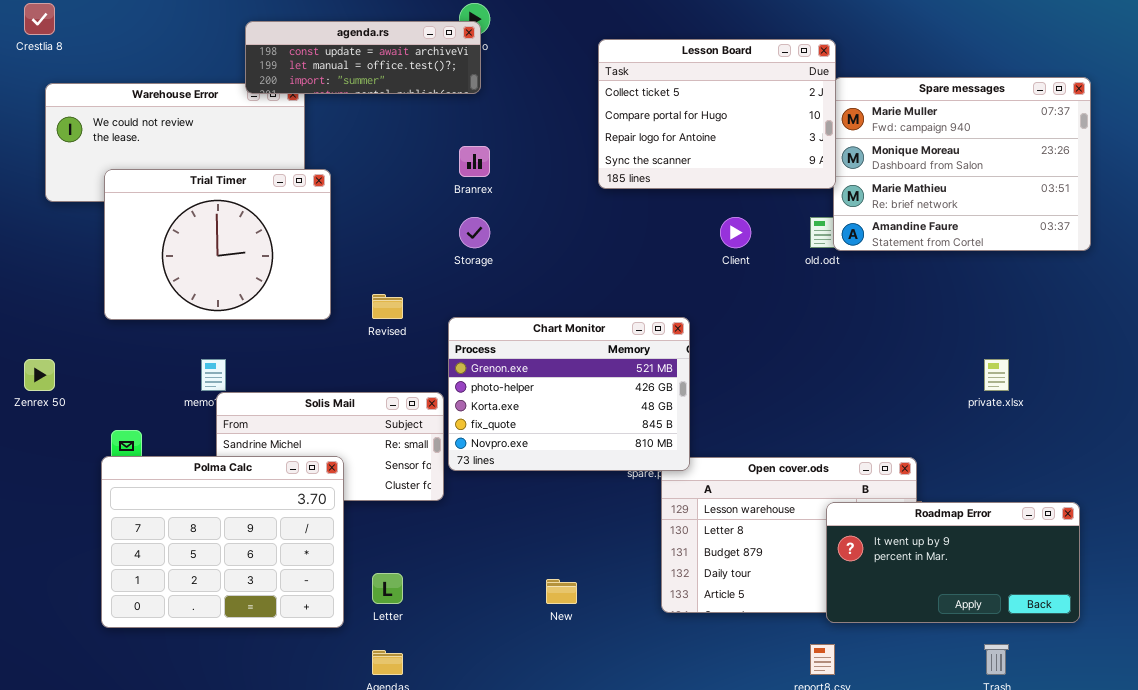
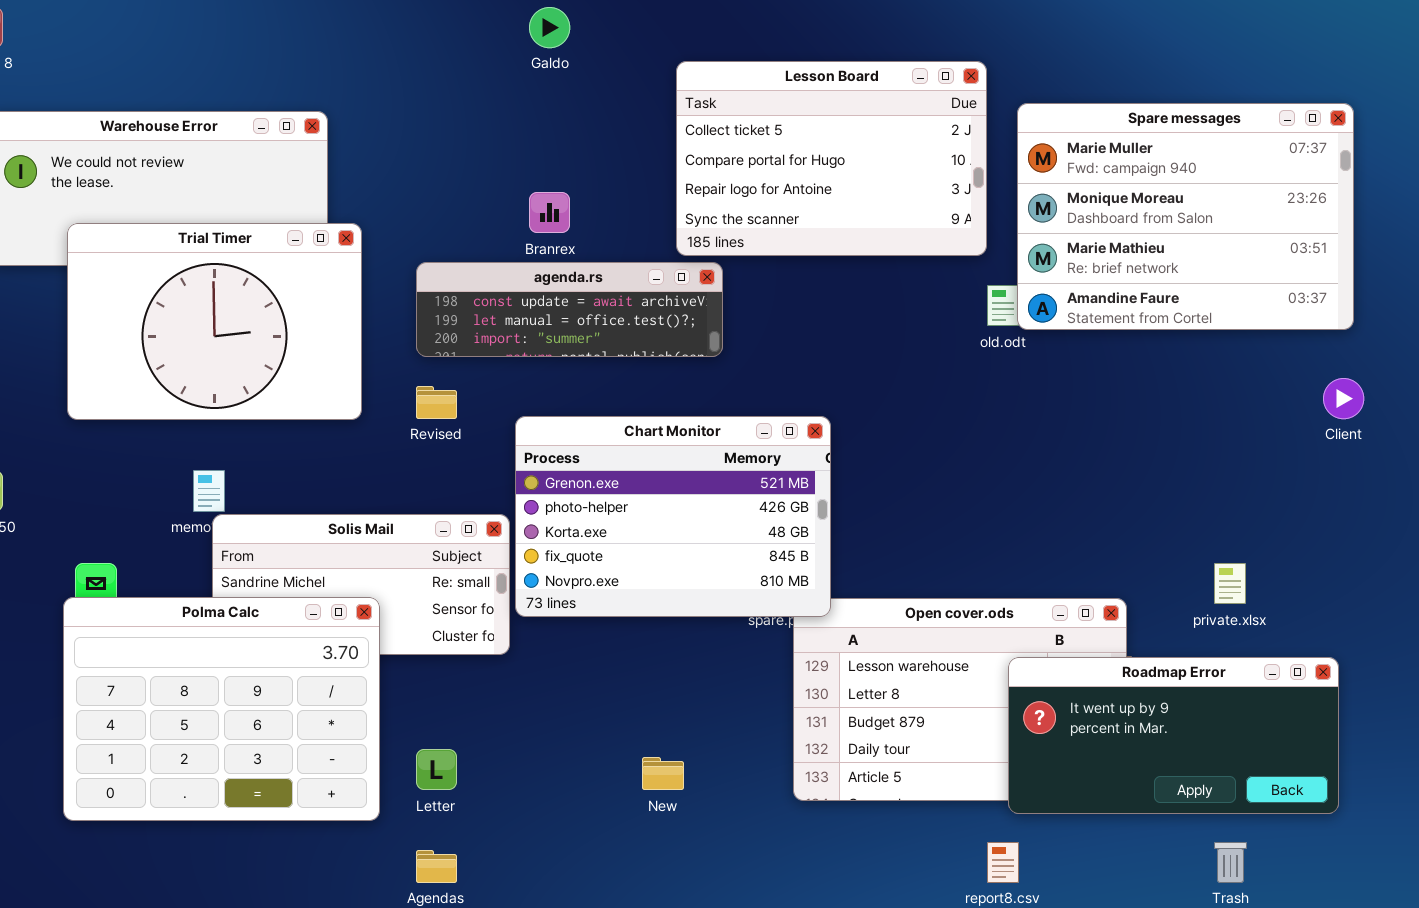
agenda.rs: [245,21,481,94] -> [416,262,723,357], moved
Lesson Board: [598,39,836,189] -> [676,61,987,256], moved
Client: [720,217,751,248] -> [1323,378,1364,419], moved
private.xlsx: [984,359,1009,391] -> [1214,563,1246,604], moved

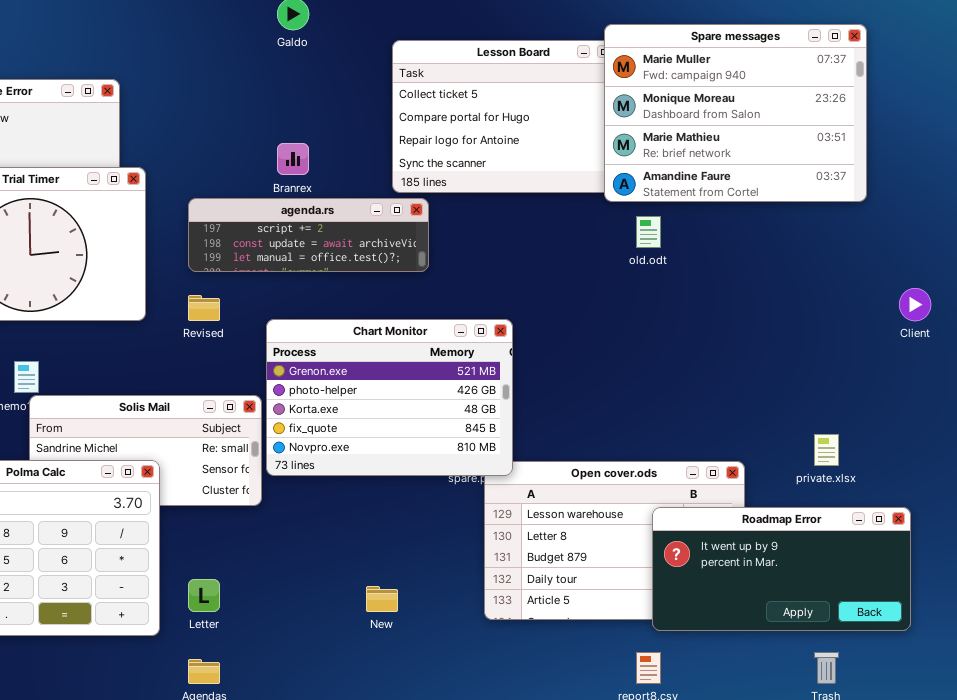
Spare messages: [1017,103,1354,330] -> [604,24,867,202], moved
agenda.rs: [416,262,723,357] -> [188,198,429,272], scrolled up 1 row

